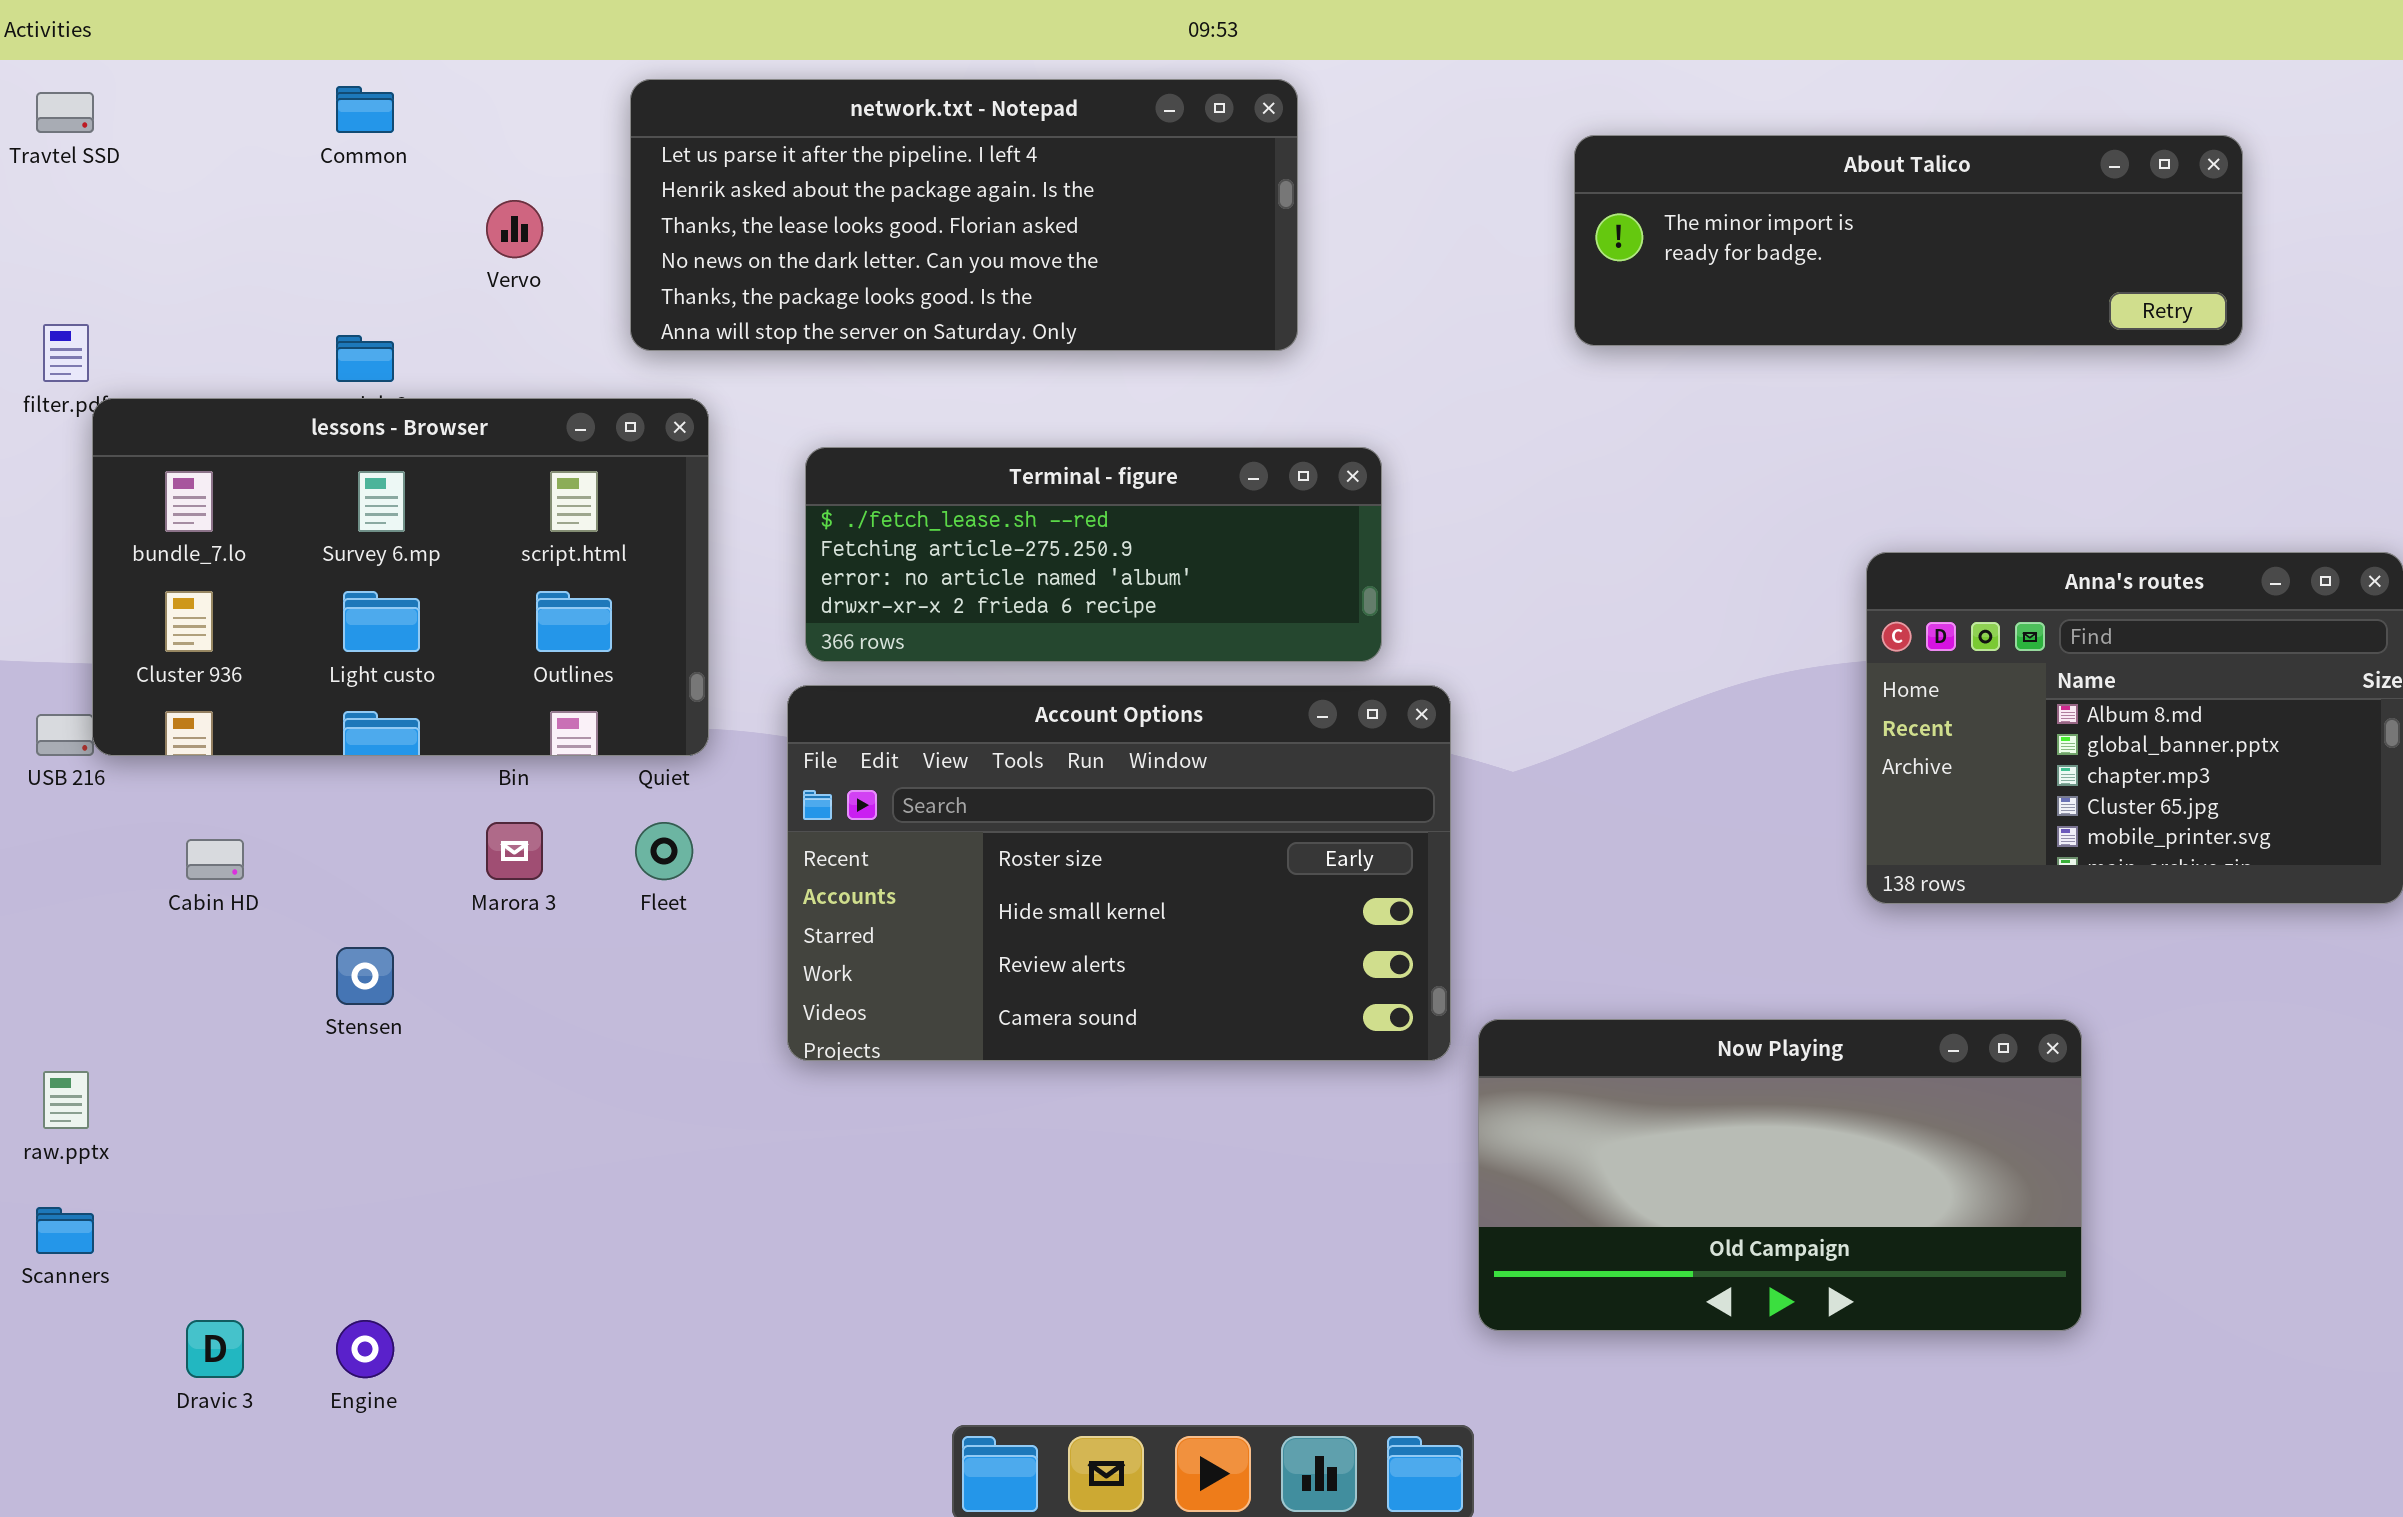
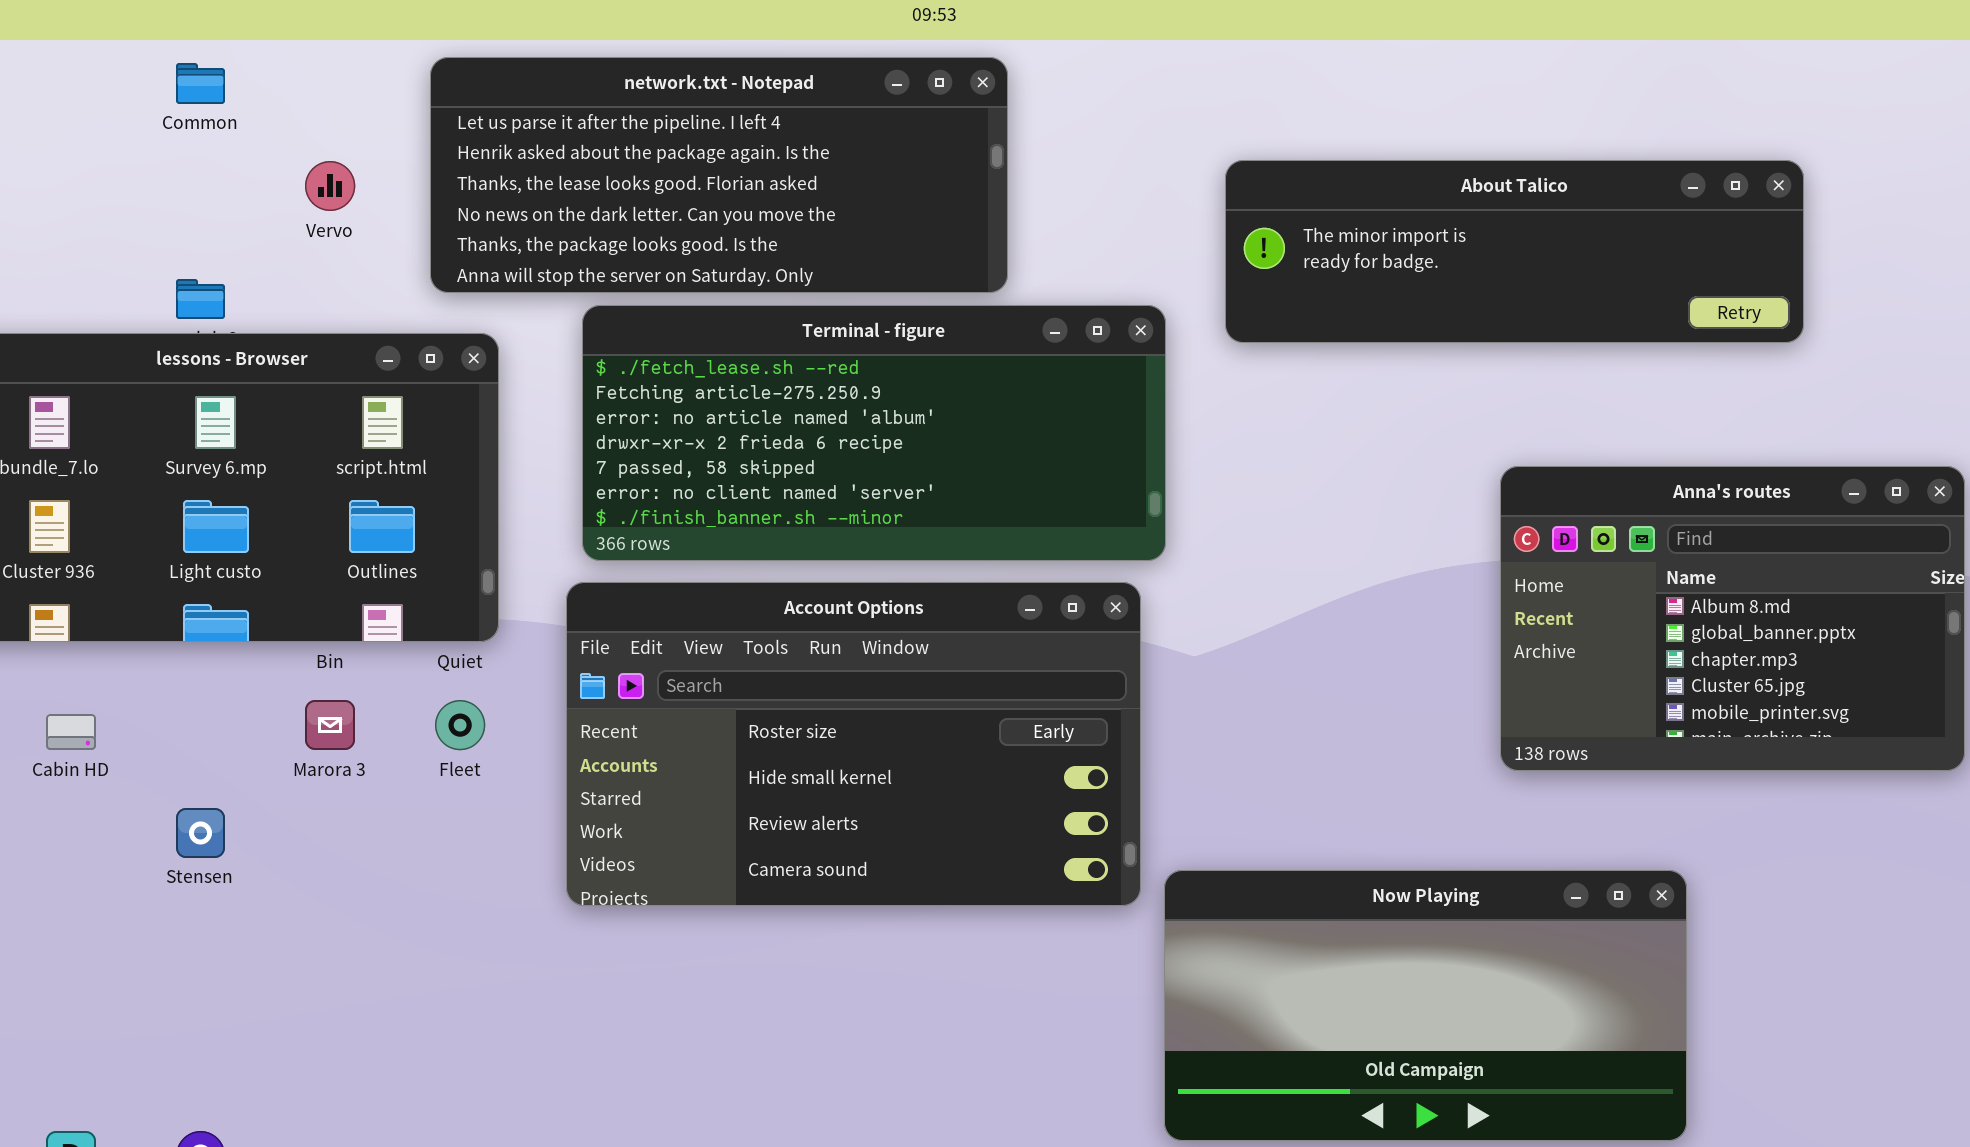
About Talico: [1574,135,2243,346] -> [1225,160,1804,343], moved
Terminal - figure: [805,447,1382,662] -> [582,305,1166,561], resized

